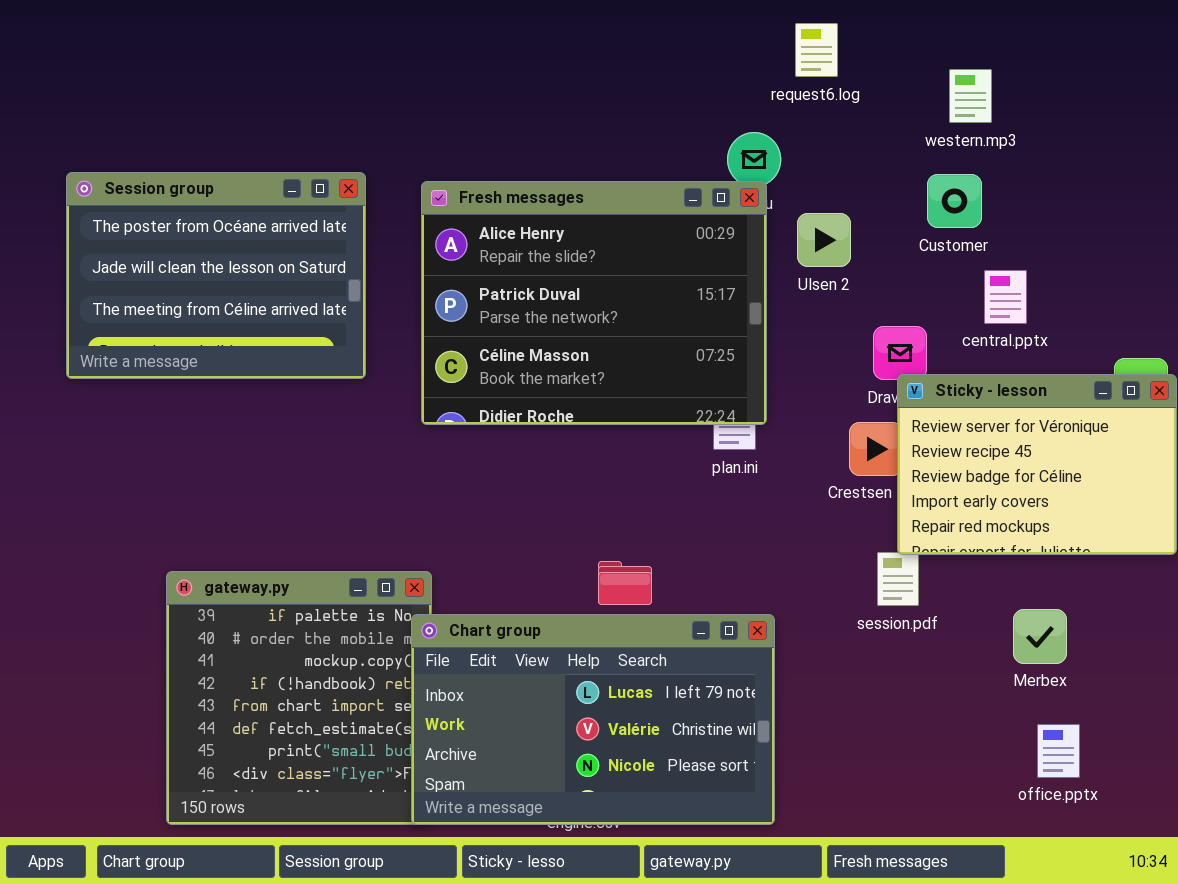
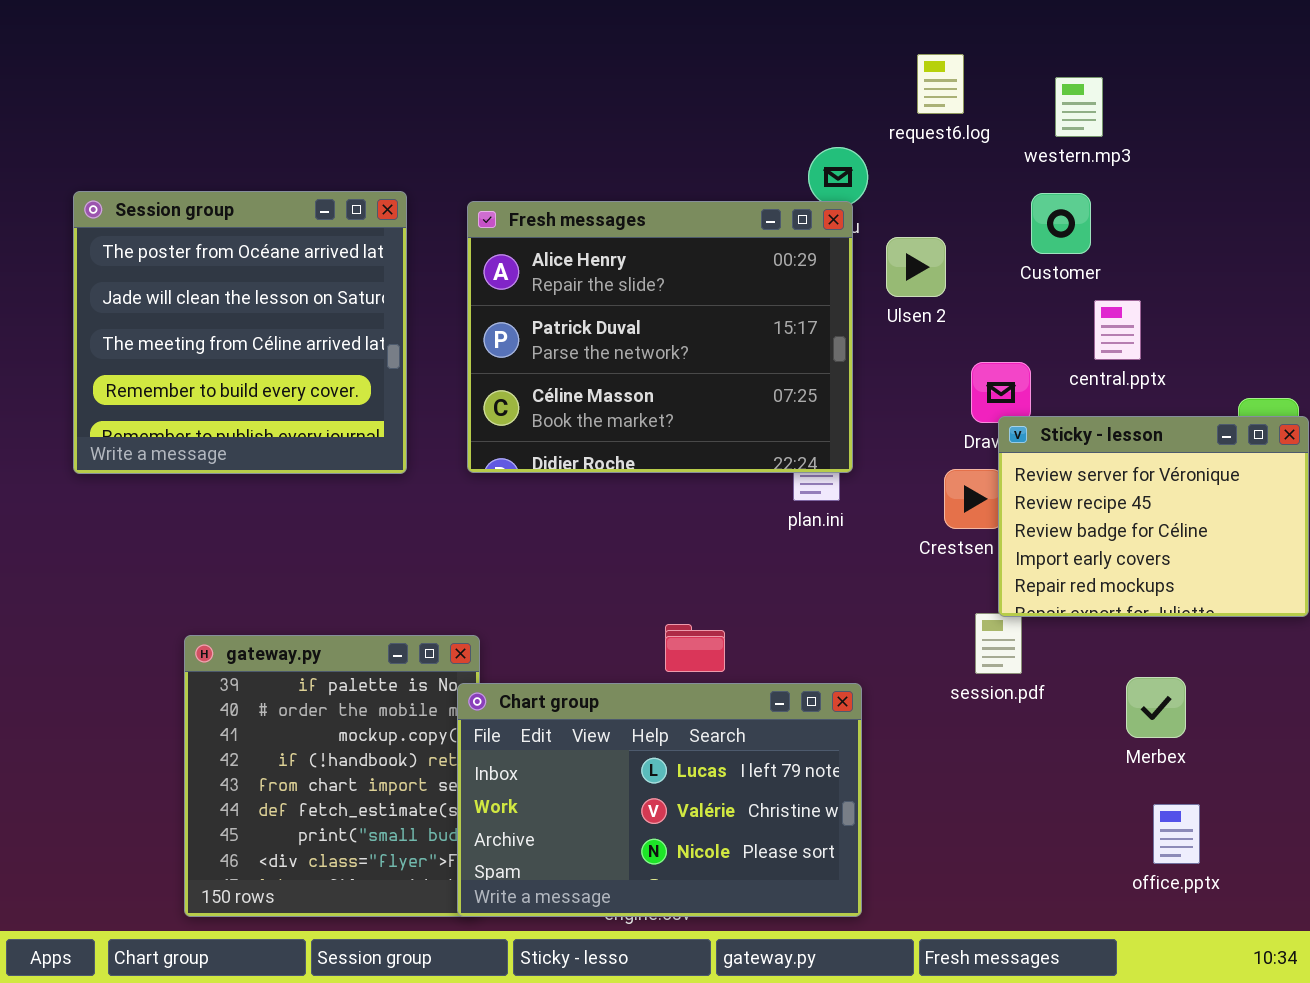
request6.log: [795,23,838,77] -> [917,54,964,114], moved
Session group: [66,172,366,379] -> [73,191,407,474], resized

